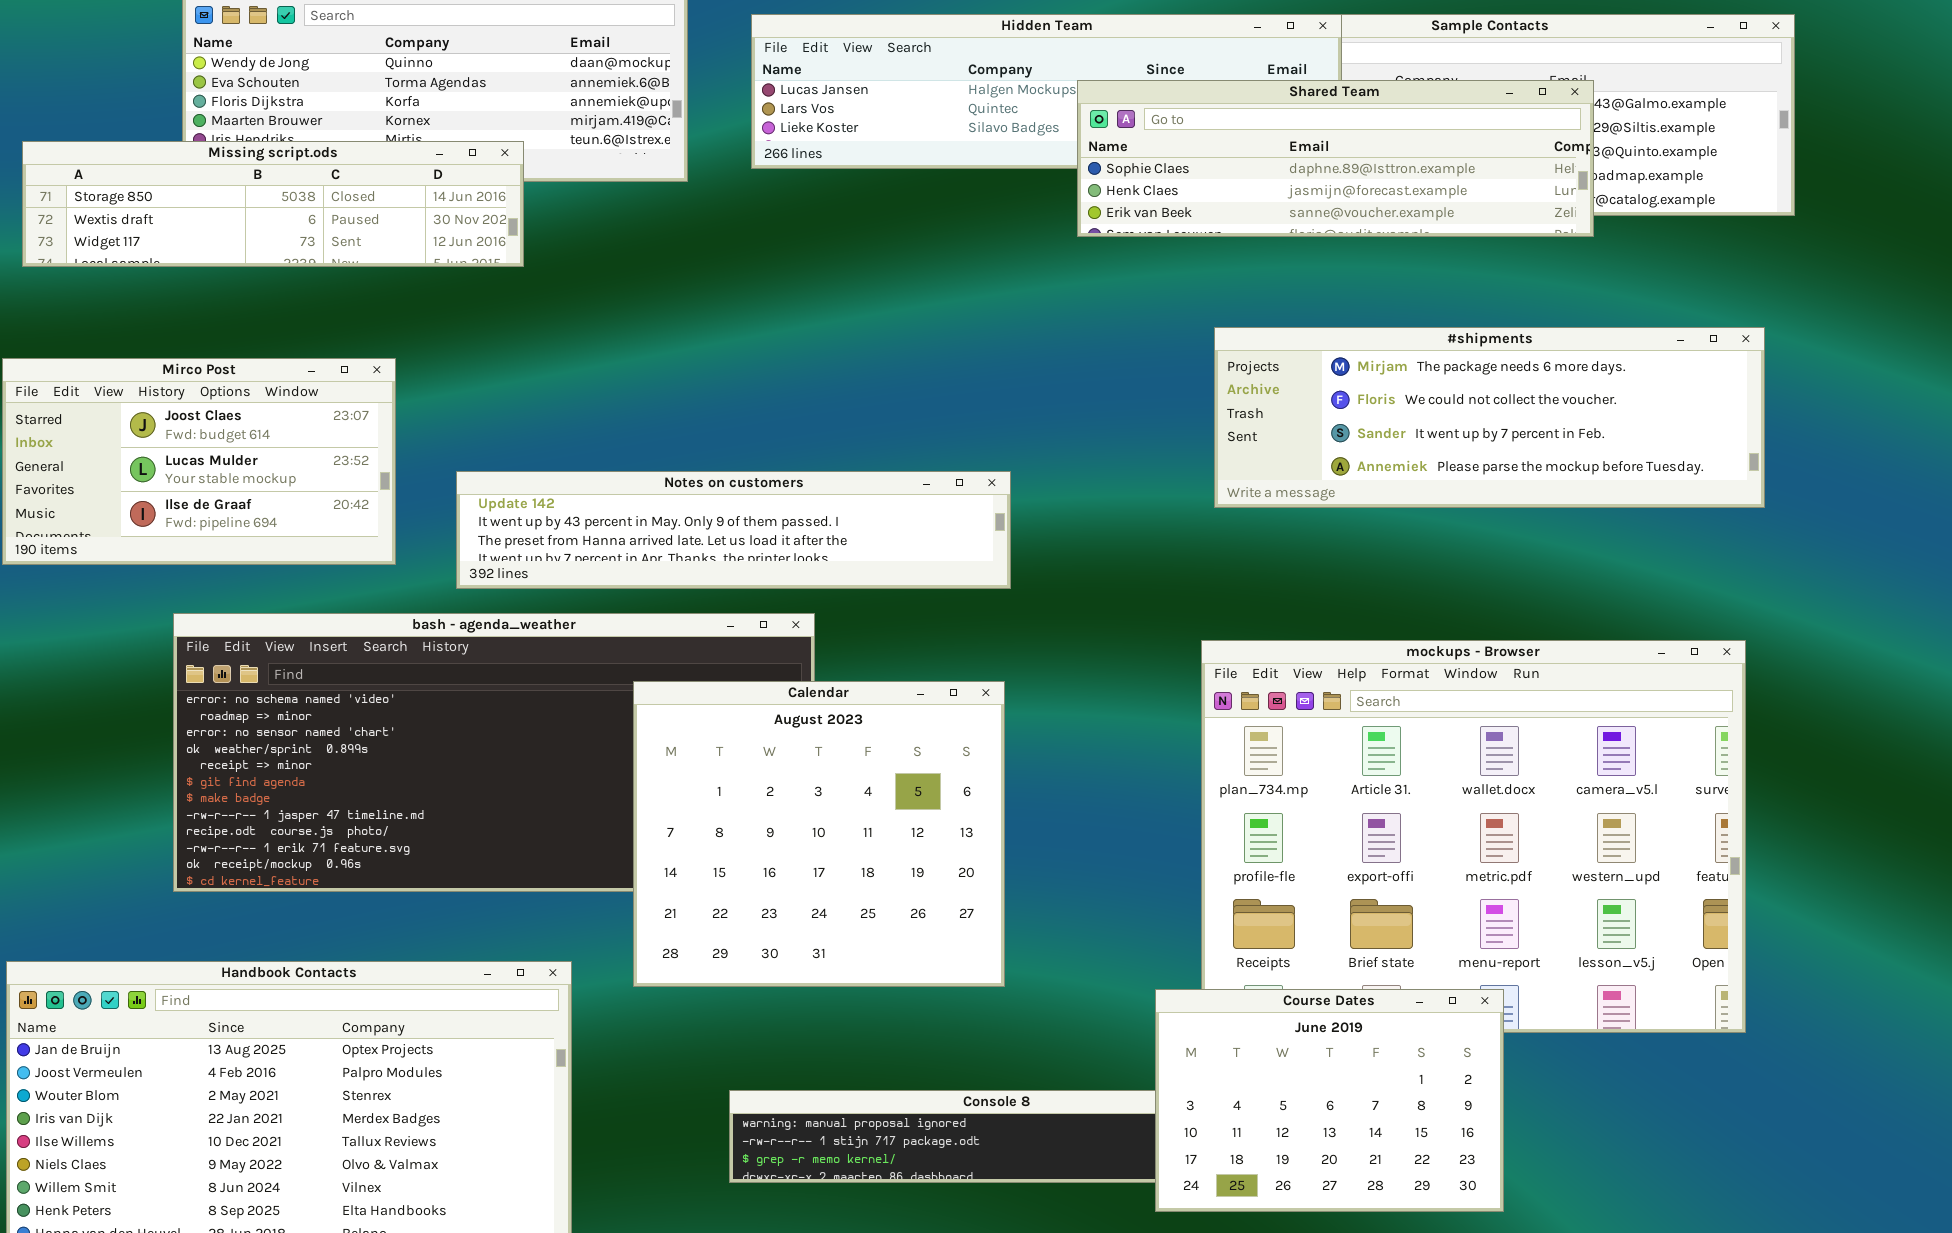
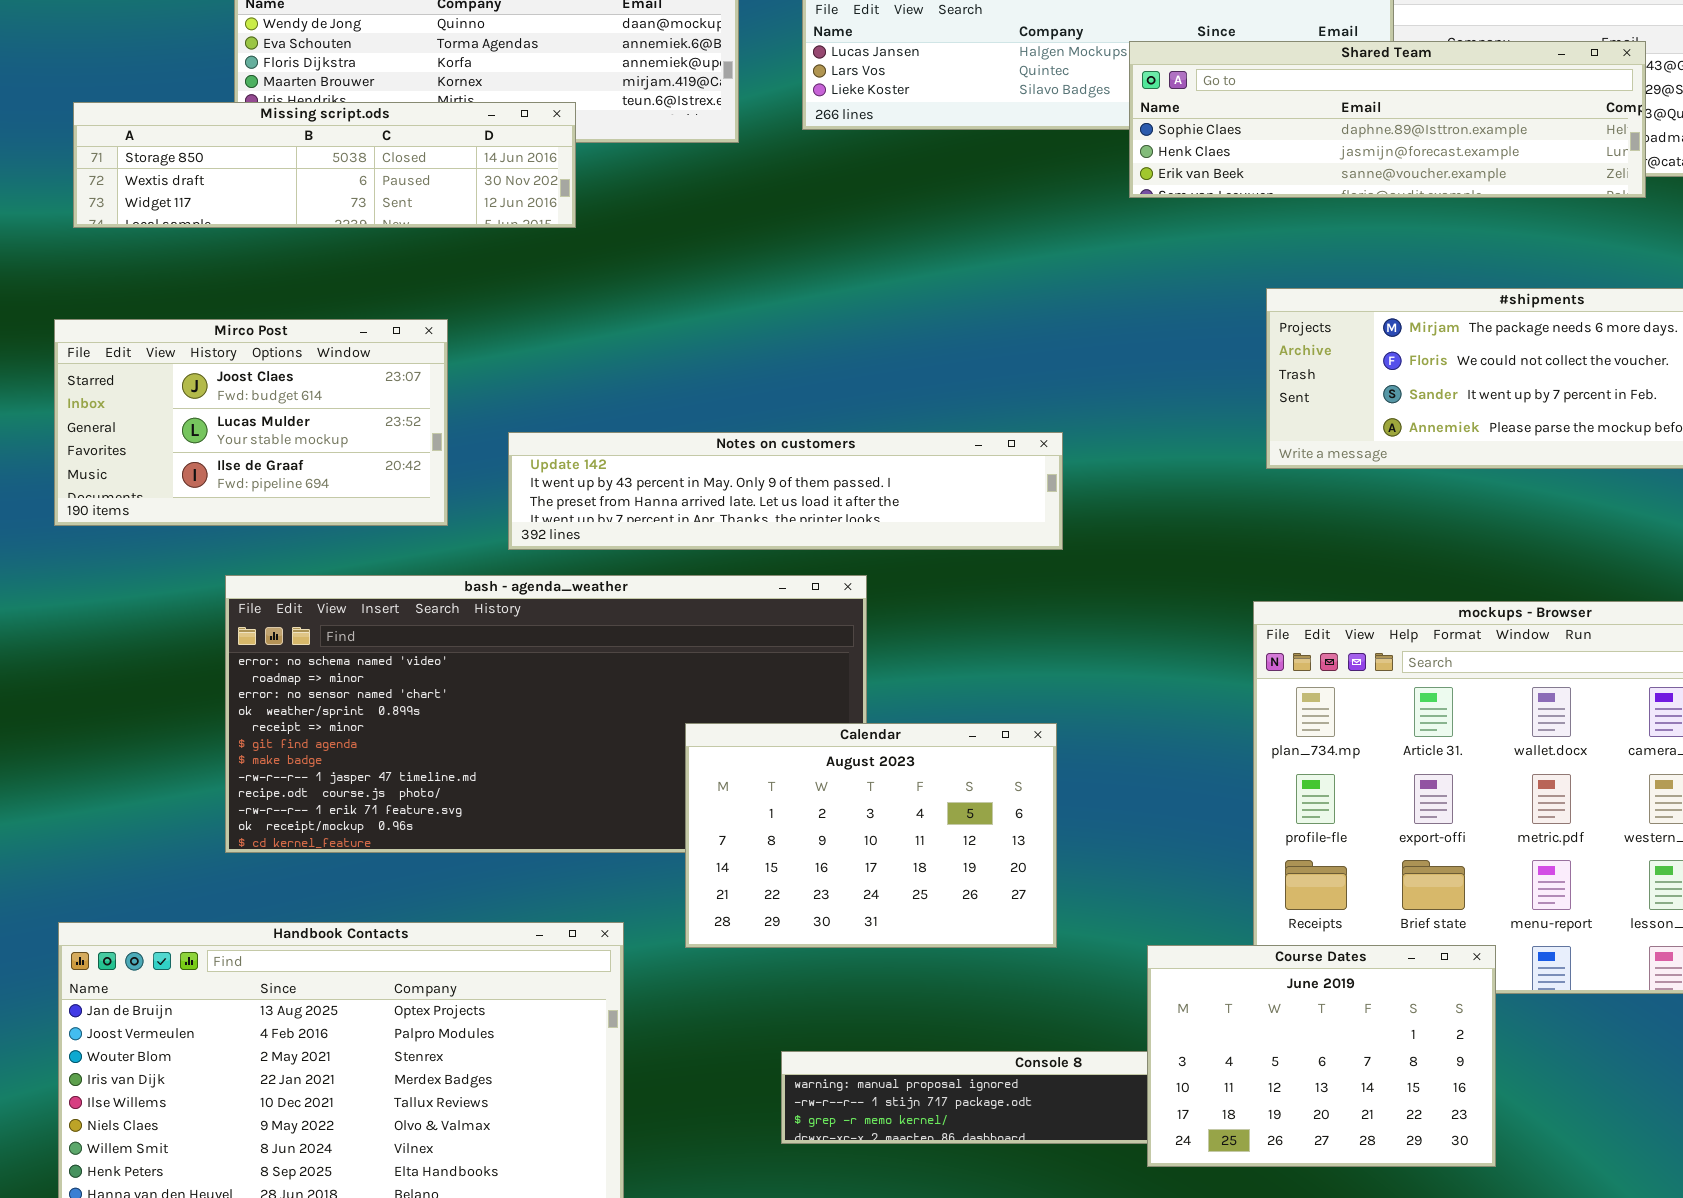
Calendar: [633,681,1005,987] -> [685,723,1057,948], resized
Course Dates: [1155,989,1504,1212] -> [1147,945,1496,1167], moved

